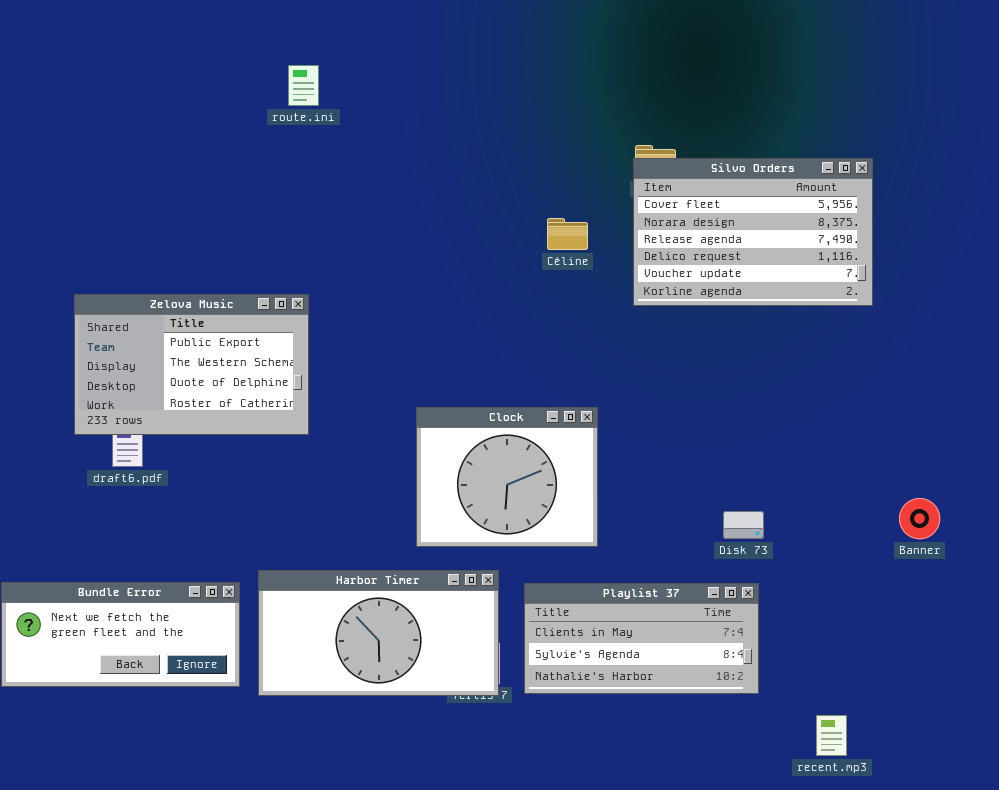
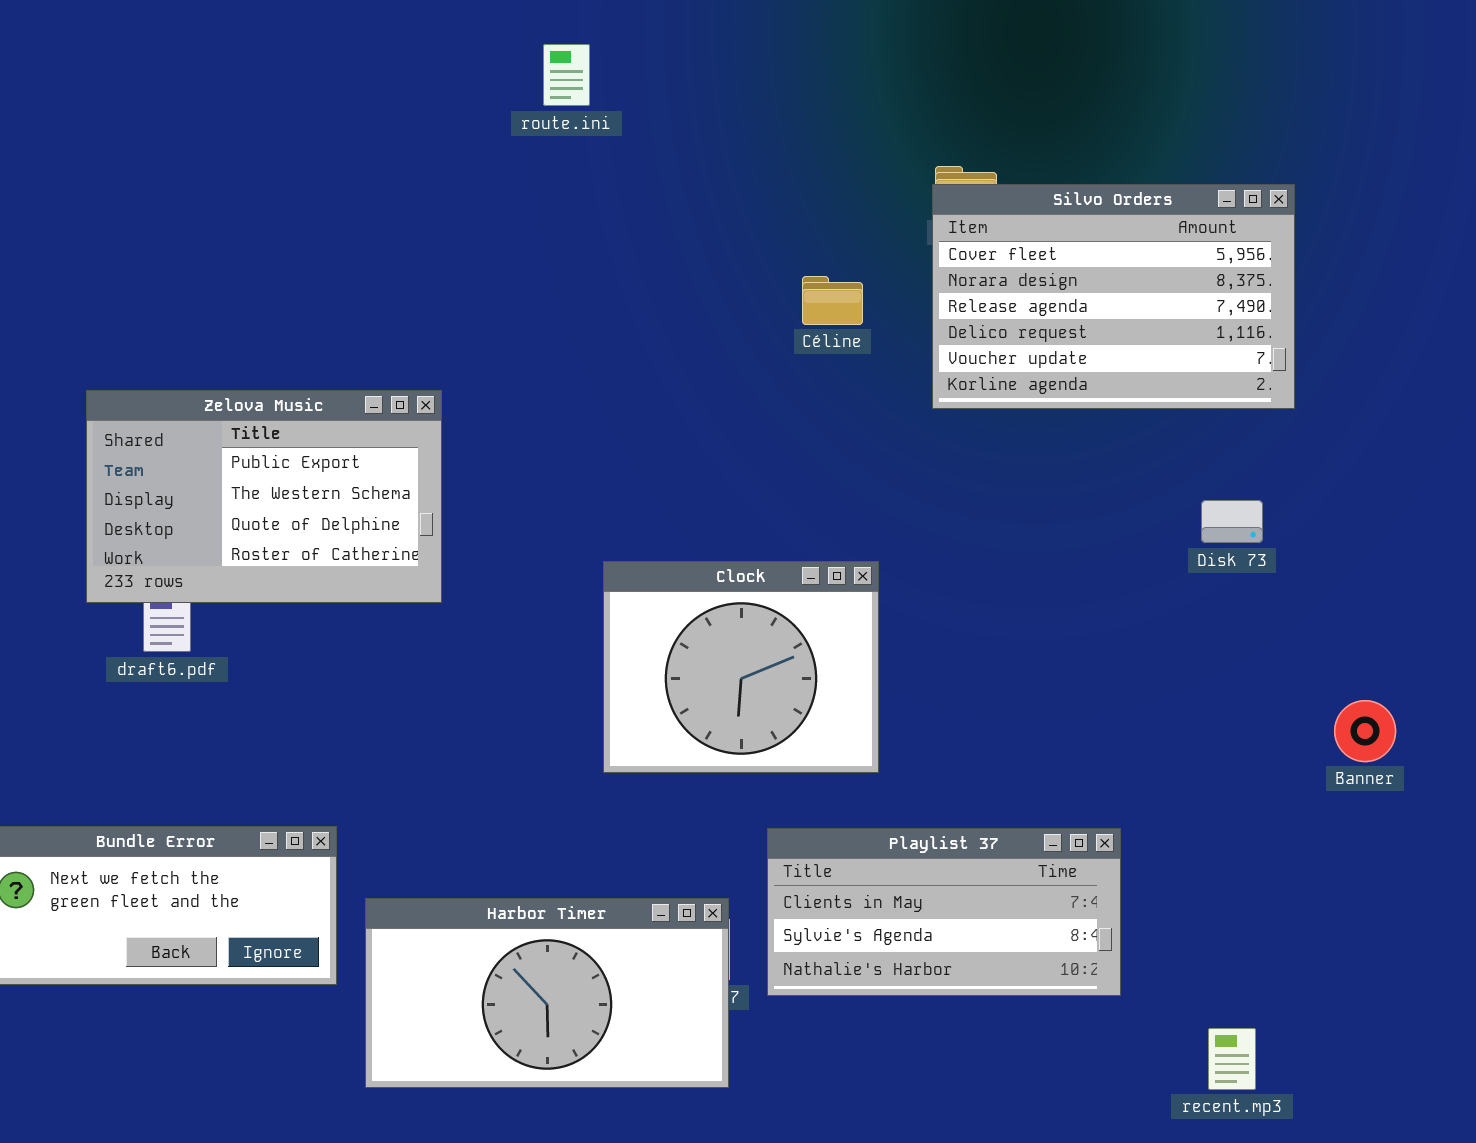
route.ini: [288,65,319,106] -> [543,44,590,106], moved
Disk 73: [723,511,764,539] -> [1201,500,1263,543], moved
Harbor Timer: [258,570,499,696] -> [365,898,729,1088], moved

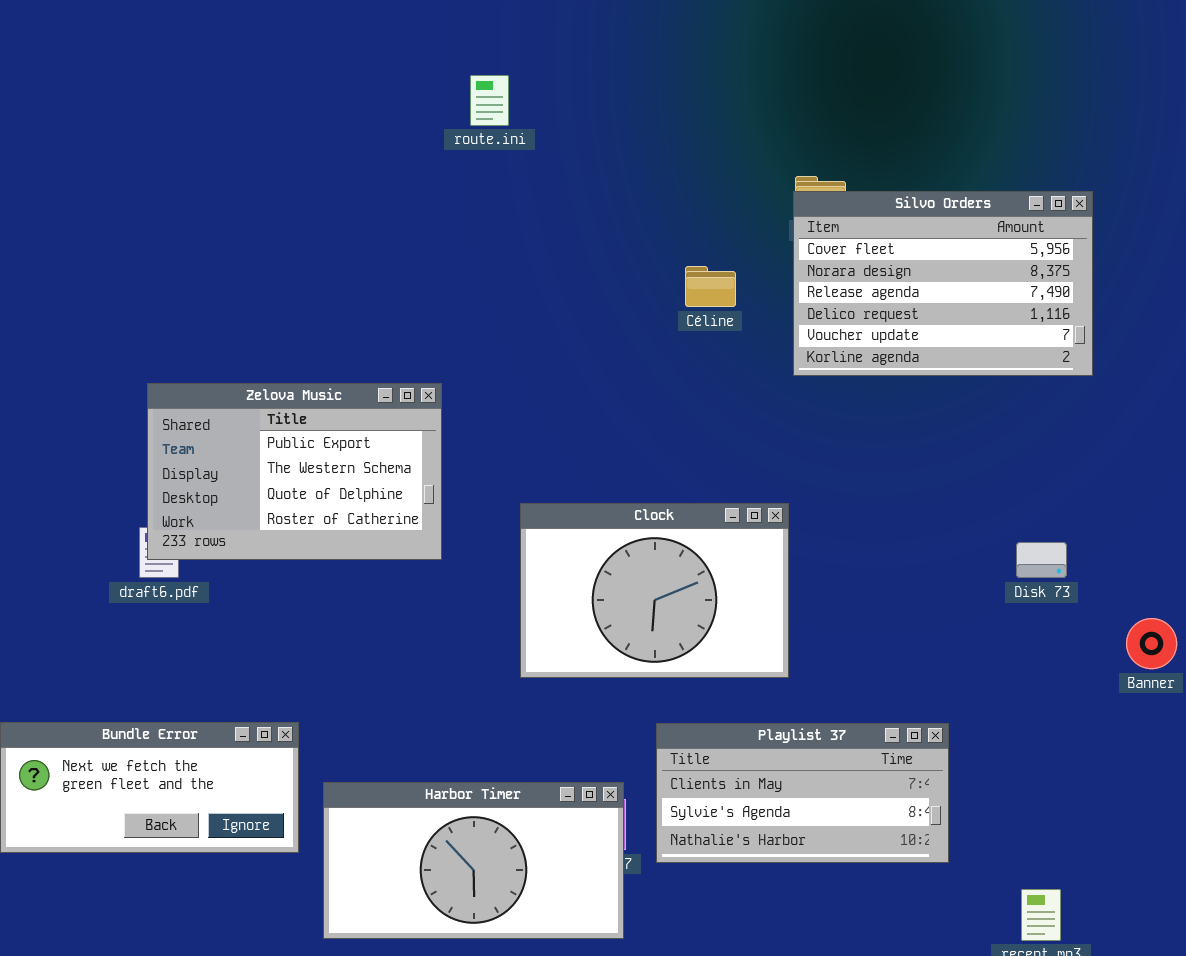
Zelova Music: [86,390,442,603] -> [147,383,442,560], moved
Disk 73: [1201,500,1263,543] -> [1016,542,1067,578], moved
Clock: [603,561,879,773] -> [520,503,789,678], resized

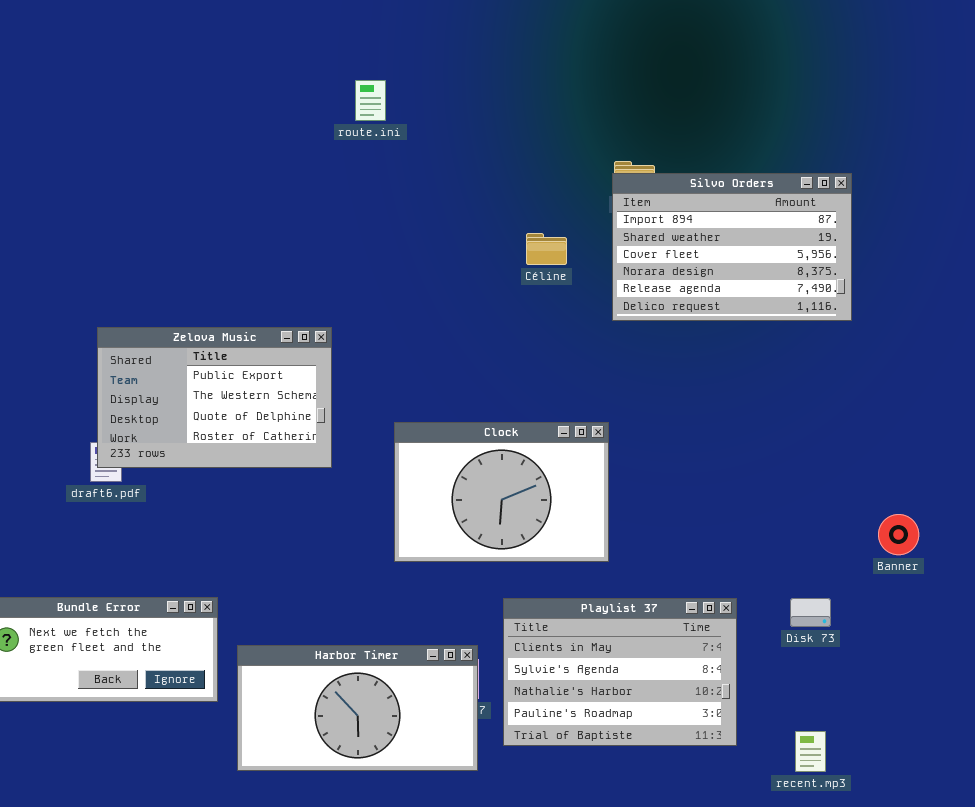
Silvo Orders: [793,191,1093,376] -> [612,173,852,321], scrolled up 2 rows
Disk 73: [1016,542,1067,578] -> [790,598,831,627], moved
Playlist 37: [656,723,949,863] -> [503,598,737,746], resized

